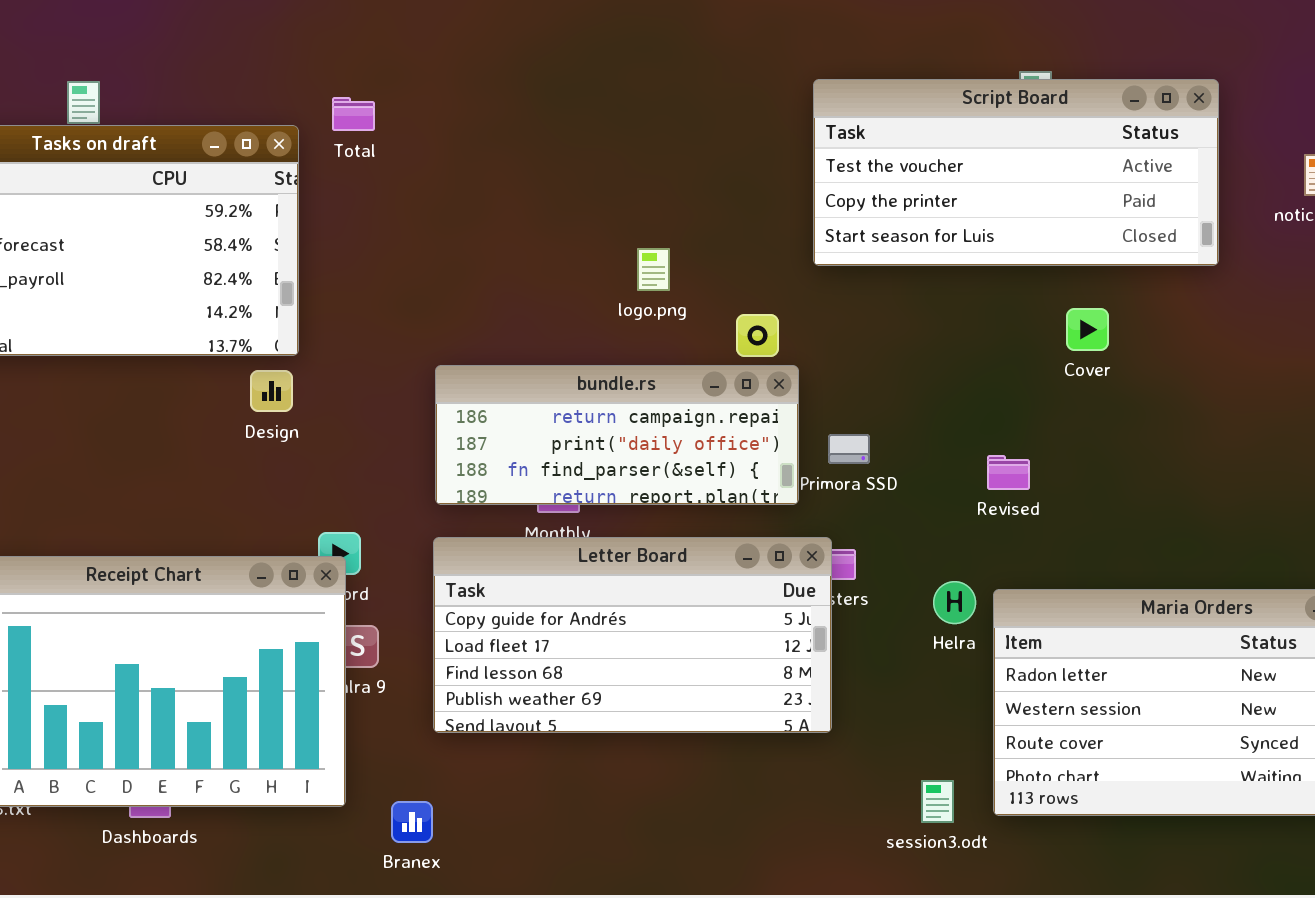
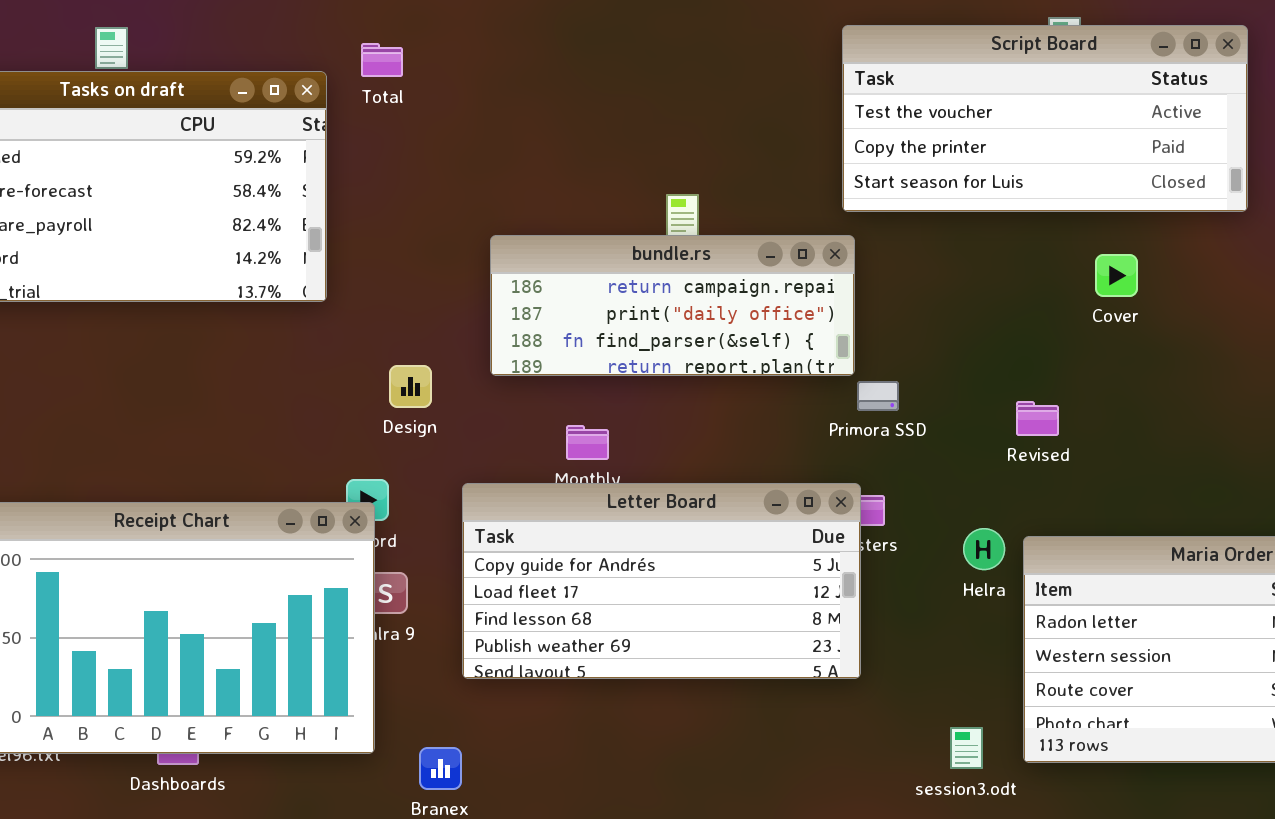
bundle.rs: [435,365,799,505] -> [490,235,855,376], moved
Design: [250,370,293,412] -> [389,365,432,408], moved

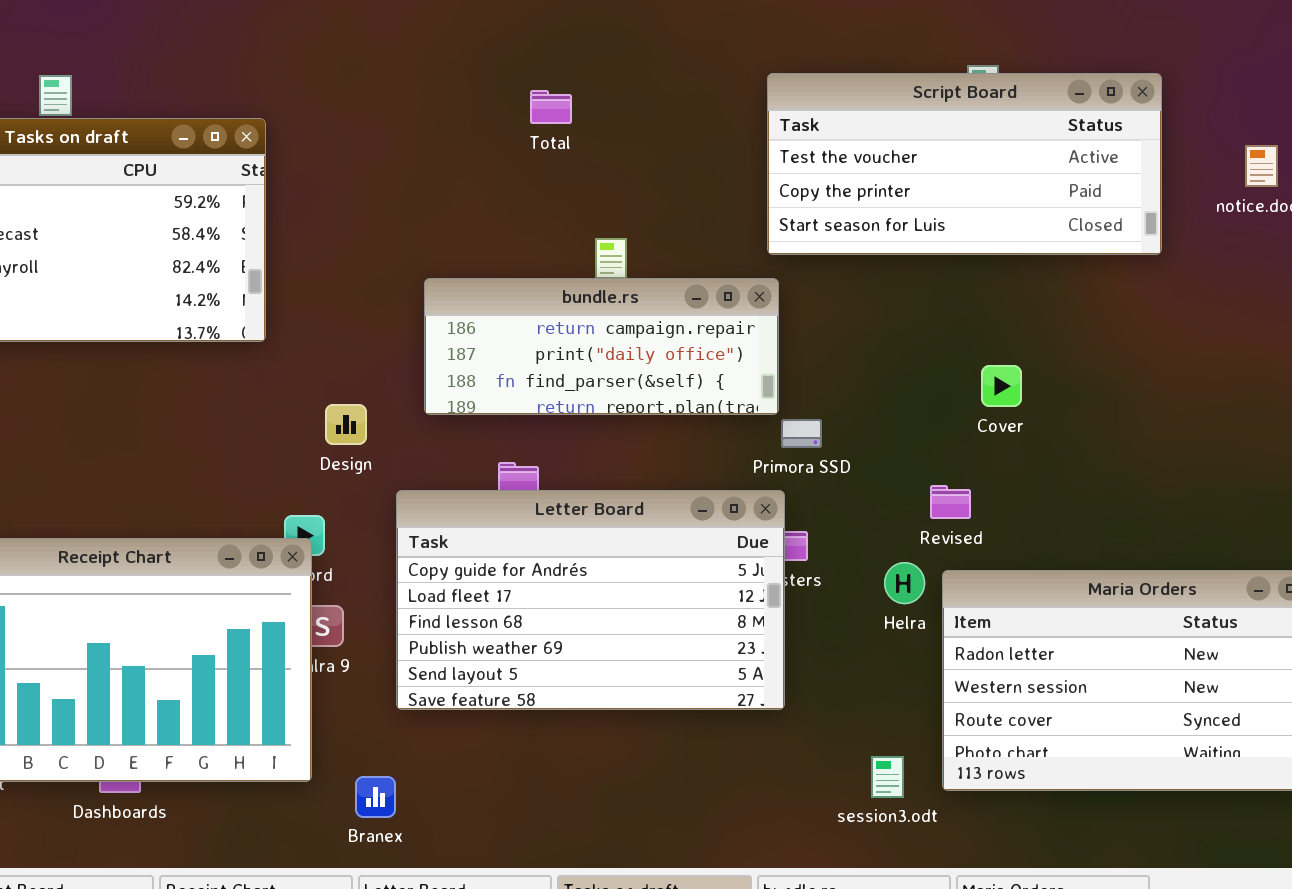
Total: [361,43,403,77] -> [530,90,572,124], moved
Cover: [1095,254,1138,297] -> [981,365,1022,407], moved
Revised: [1016,401,1059,436] -> [930,485,971,519], moved
Letter Board: [462,483,861,679] -> [396,490,785,710], resized

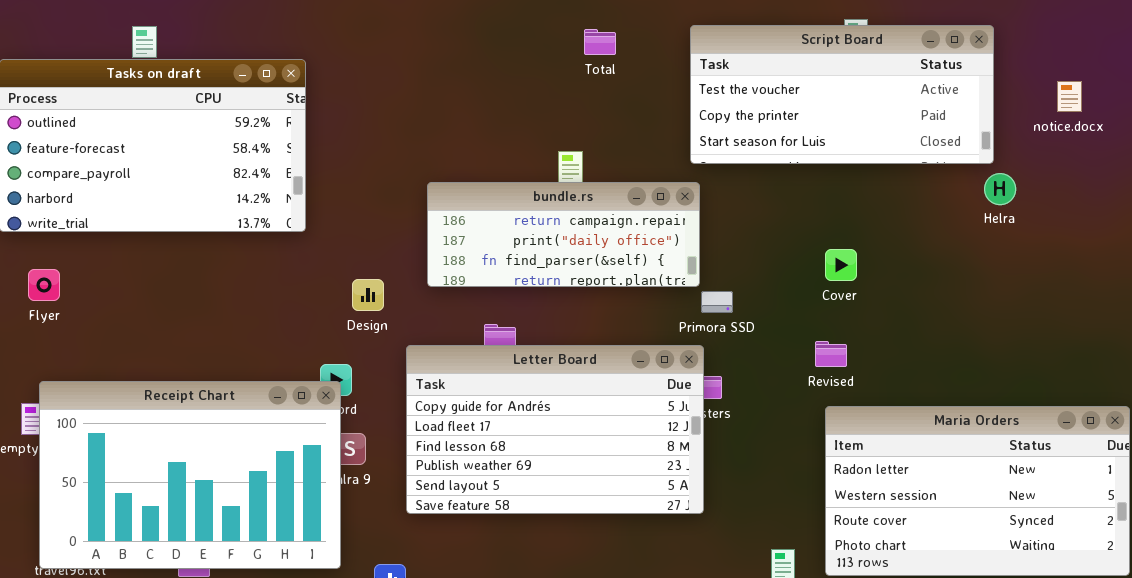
Total: [530,90,572,124] -> [584,29,616,55], moved
Cover: [981,365,1022,407] -> [825,249,857,281], moved
Helra: [884,562,925,604] -> [984,173,1016,205], moved

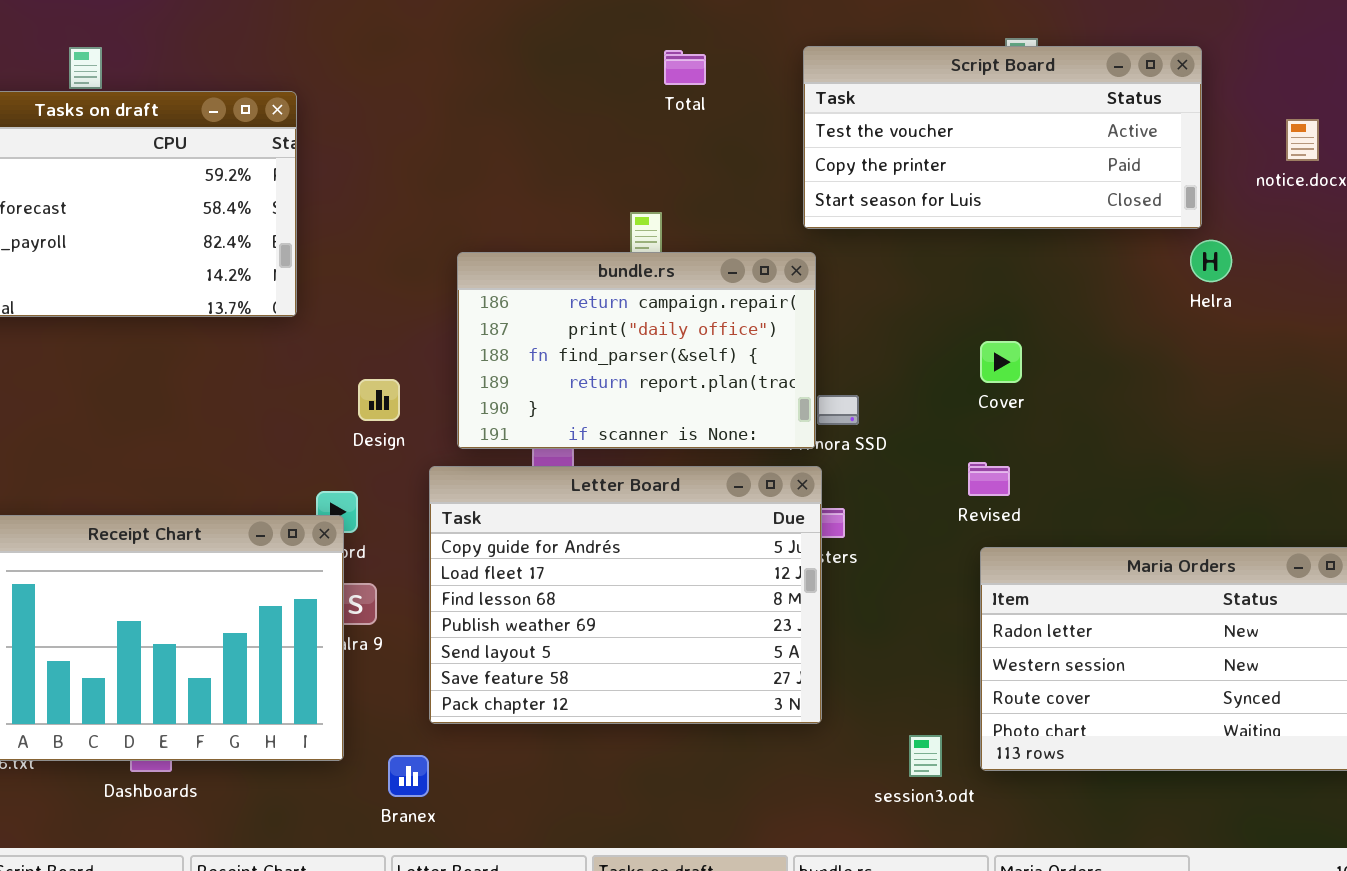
bundle.rs: [427,182,700,287] -> [457,252,816,449], resized
Letter Board: [406,345,704,514] -> [429,466,822,724], resized

